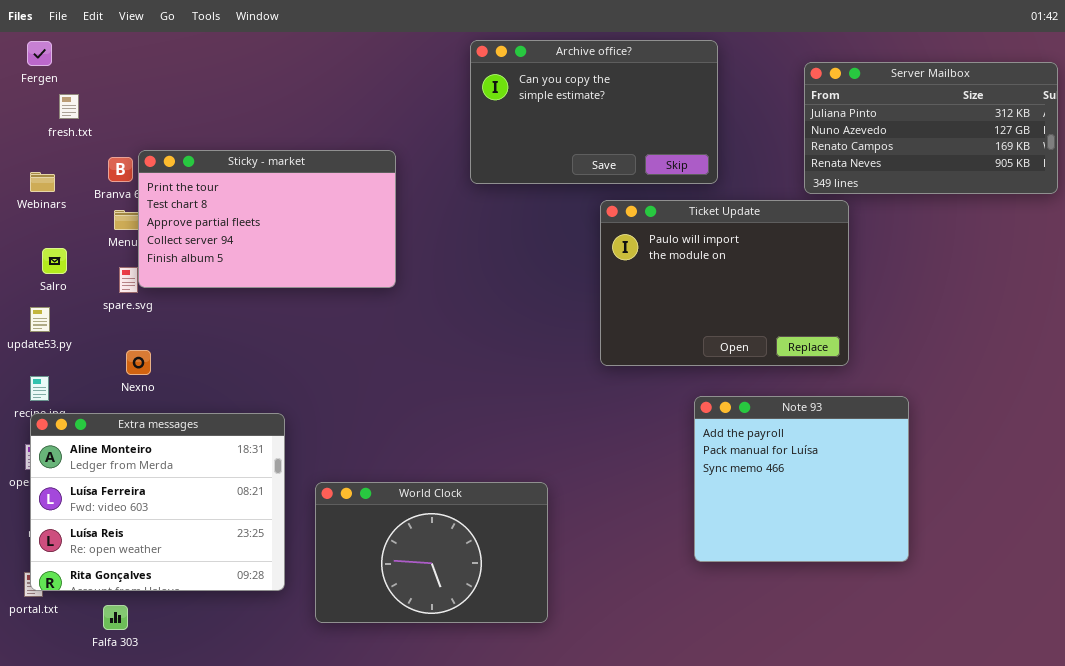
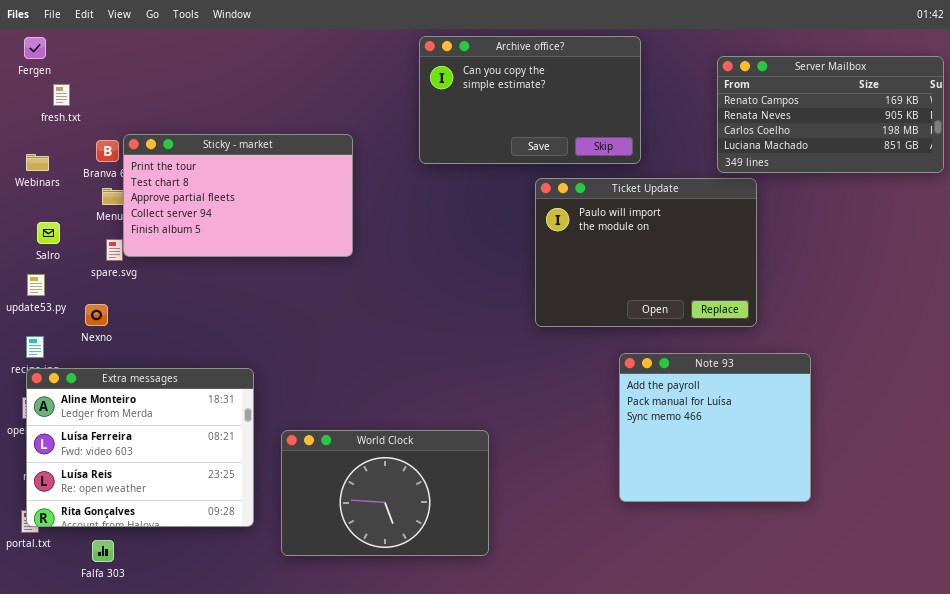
Server Mailbox: [804,62,1058,194] -> [717,56,944,173], scrolled down 2 rows
Nexno: [126,350,151,375] -> [85,304,108,326], moved

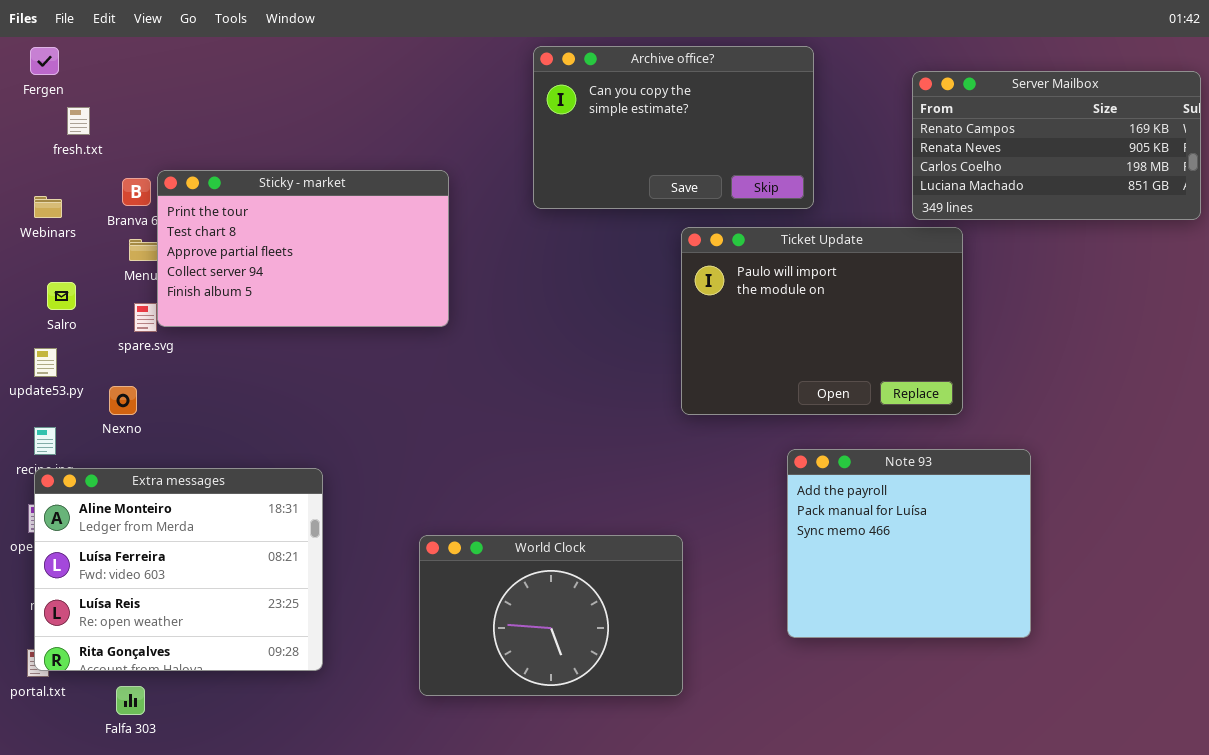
World Clock: [281,430,489,556] -> [419,535,683,696], moved

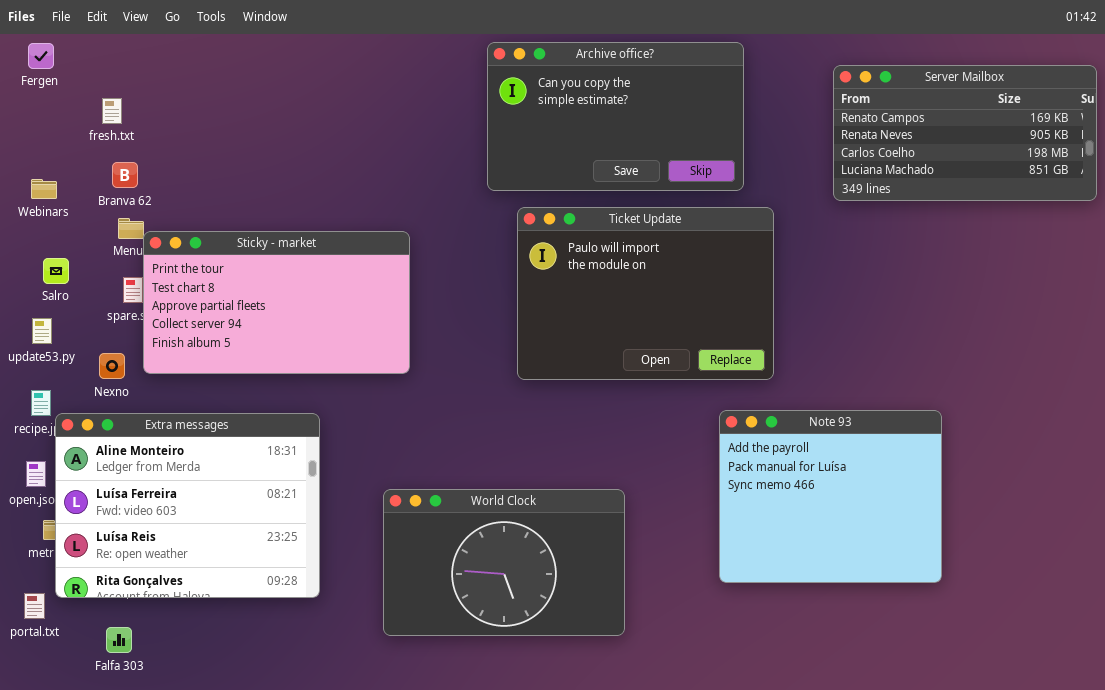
fresh.txt: [67,107,90,135] -> [102,98,122,124], moved
Sticky - market: [157,170,449,327] -> [143,231,410,374], moved
Ticket Update: [681,227,963,415] -> [517,207,774,380], moved
Extra messages: [34,468,323,671] -> [55,413,320,598], moved

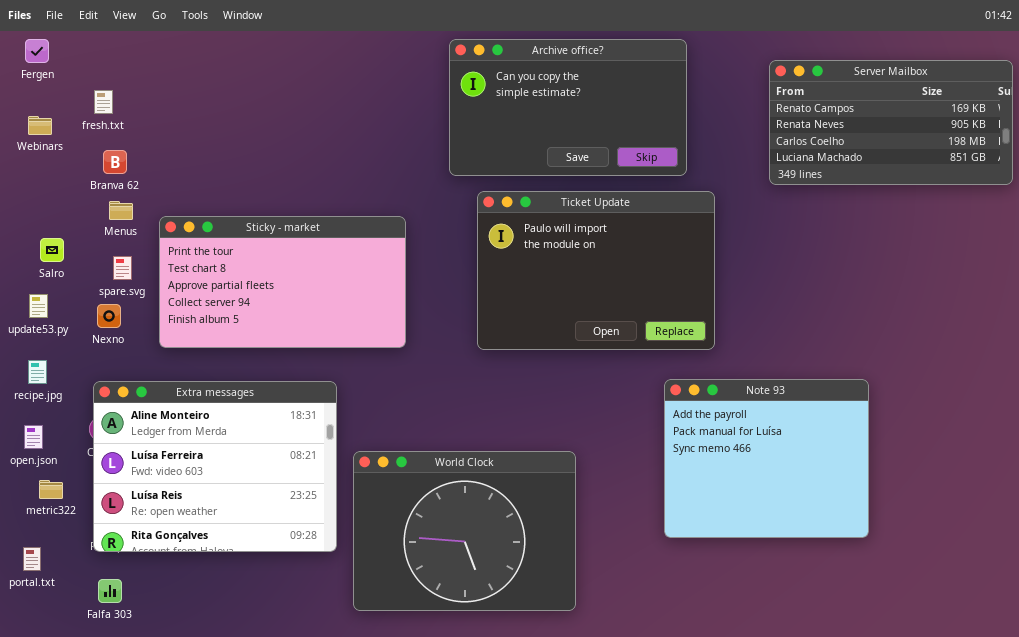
Webinars: [31,179,57,199] -> [28,116,52,135], moved
Sticky - market: [143,231,410,374] -> [159,216,406,348], moved
Nexno: [99,353,125,379] -> [97,304,121,328], moved
Extra messages: [55,413,320,598] -> [93,381,337,552], moved
World Clock: [383,489,625,636] -> [353,451,576,611], resized

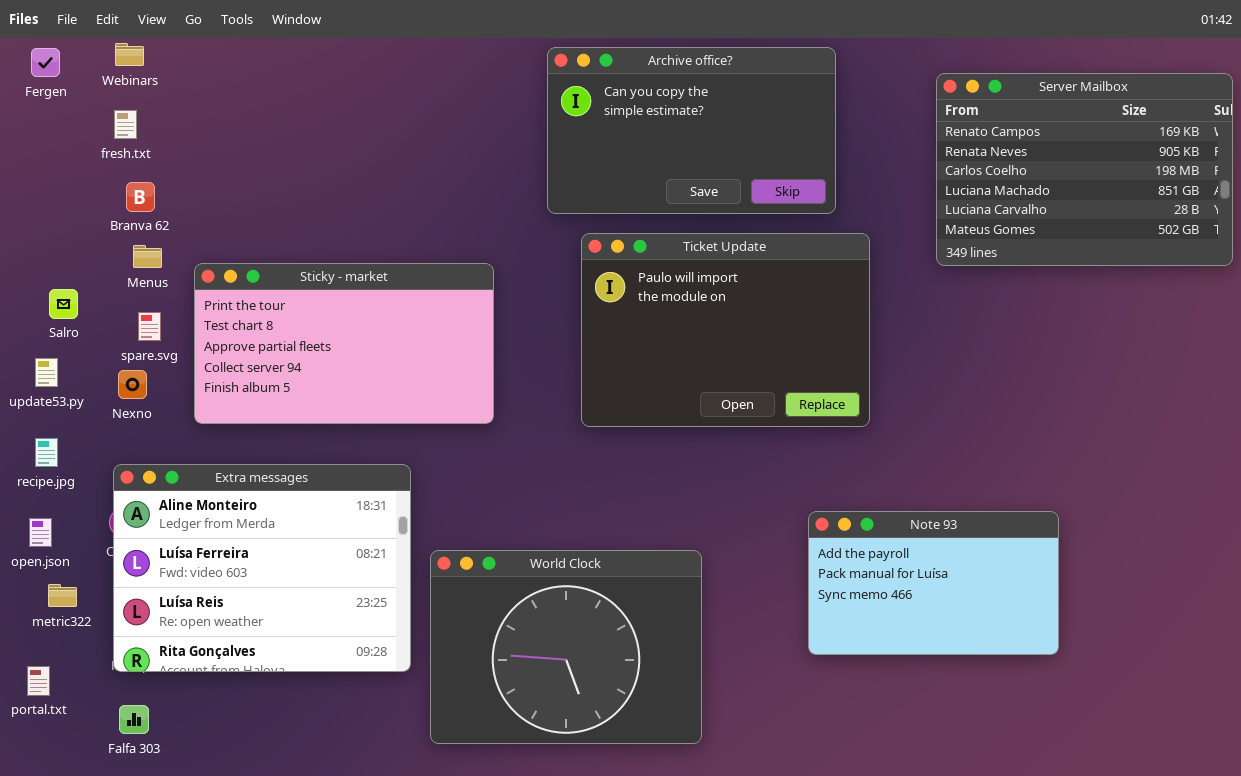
Server Mailbox: [769,60,1013,185] -> [936,73,1233,266], resized
Webinars: [28,116,52,135] -> [115,43,144,66], moved
Note 93: [664,379,869,538] -> [808,511,1059,655], resized

